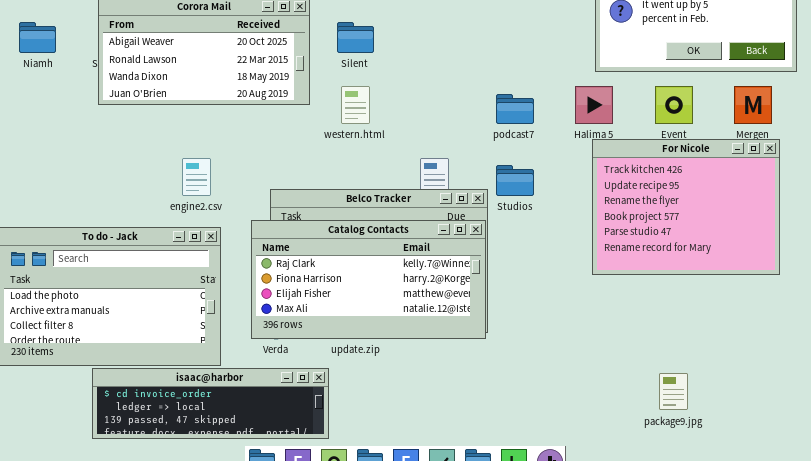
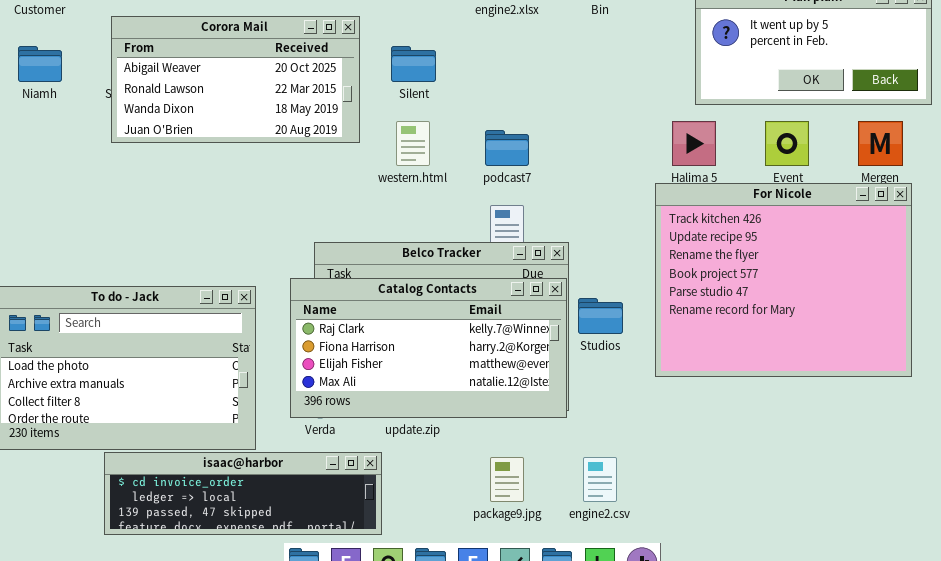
podcast7: [496,94,534,124] -> [485,130,529,166], moved
For Nicole: [592,139,780,275] -> [655,183,912,377], resized
engine2.csv: [182,158,211,196] -> [583,457,617,502], moved
Studios: [496,165,534,196] -> [578,298,623,334], moved
package9.jpg: [659,373,688,410] -> [490,457,524,502], moved

